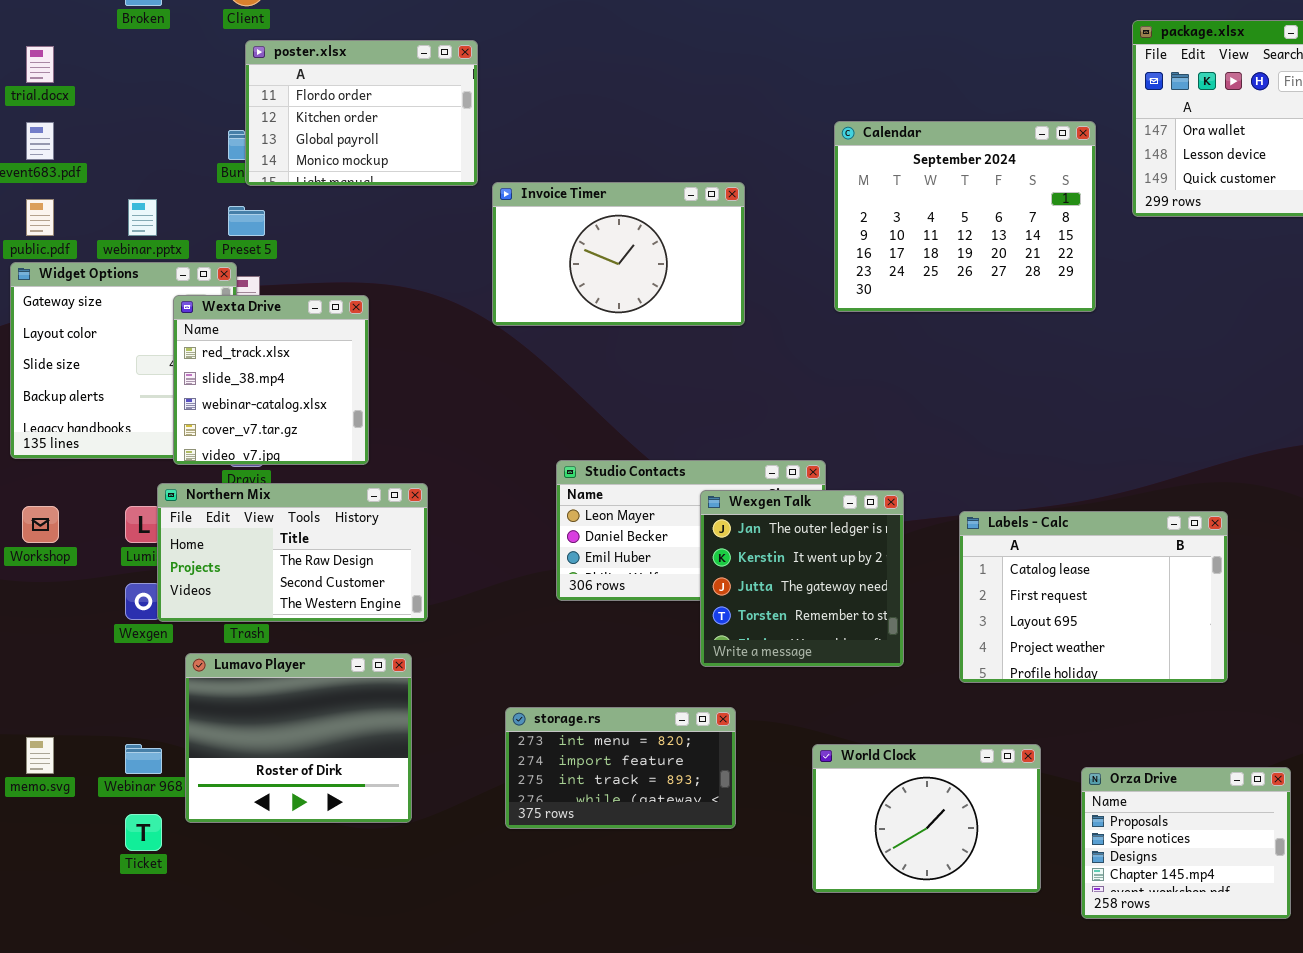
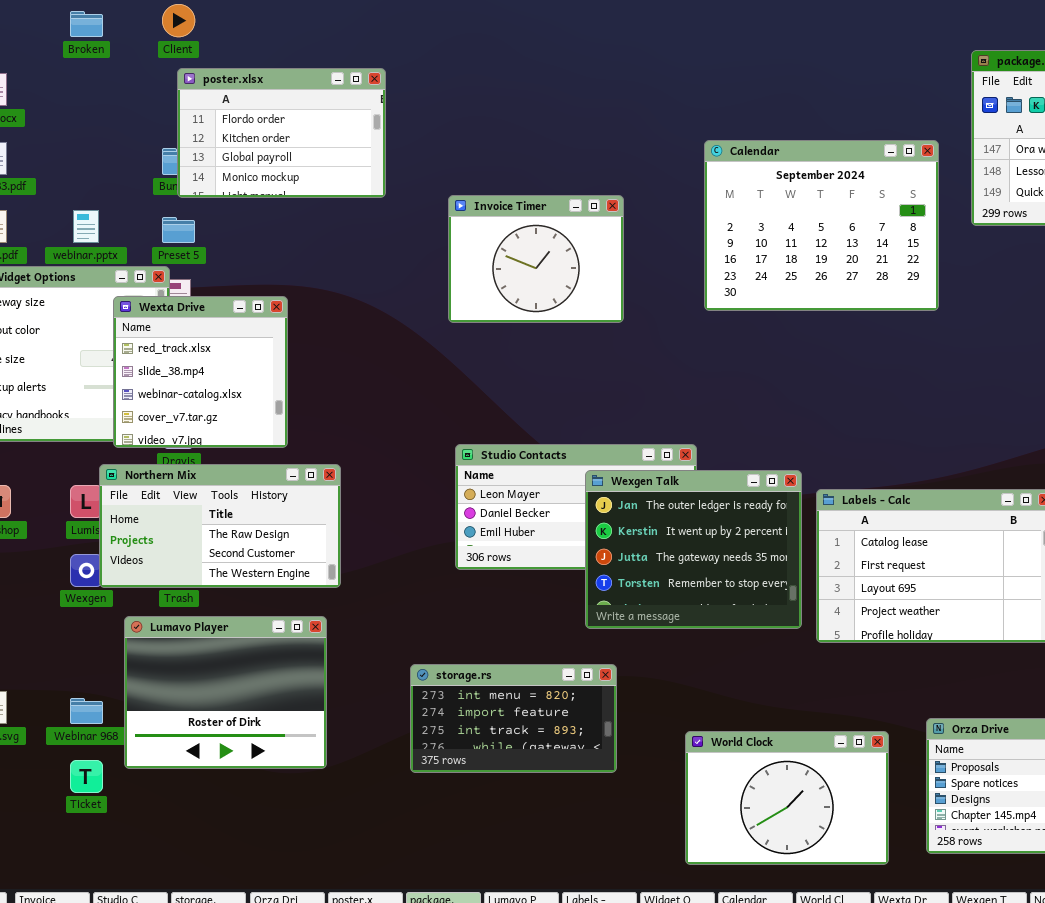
Invoice Timer: [492,182,745,326] -> [448,195,624,323], resized
Wexgen Talk: [700,490,904,667] -> [585,470,802,629], resized
World Clock: [812,744,1041,893] -> [685,731,889,865], moved

